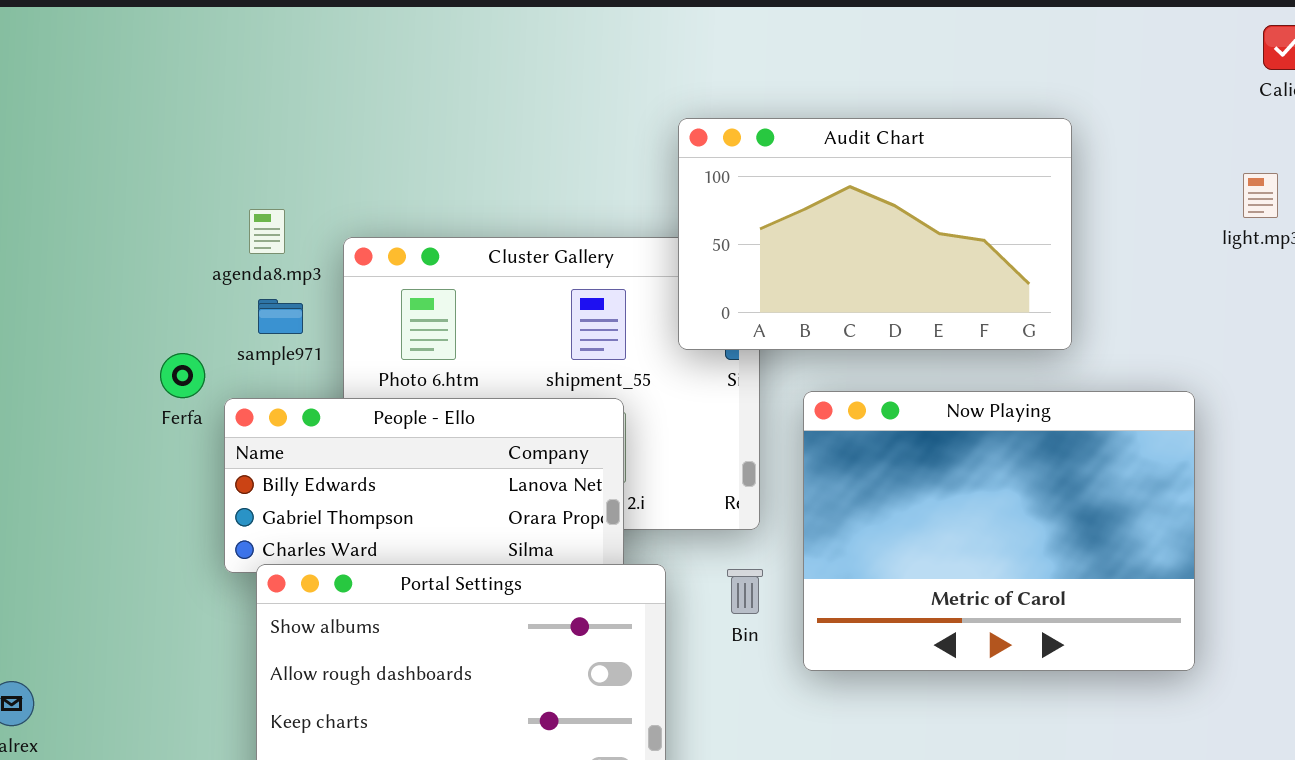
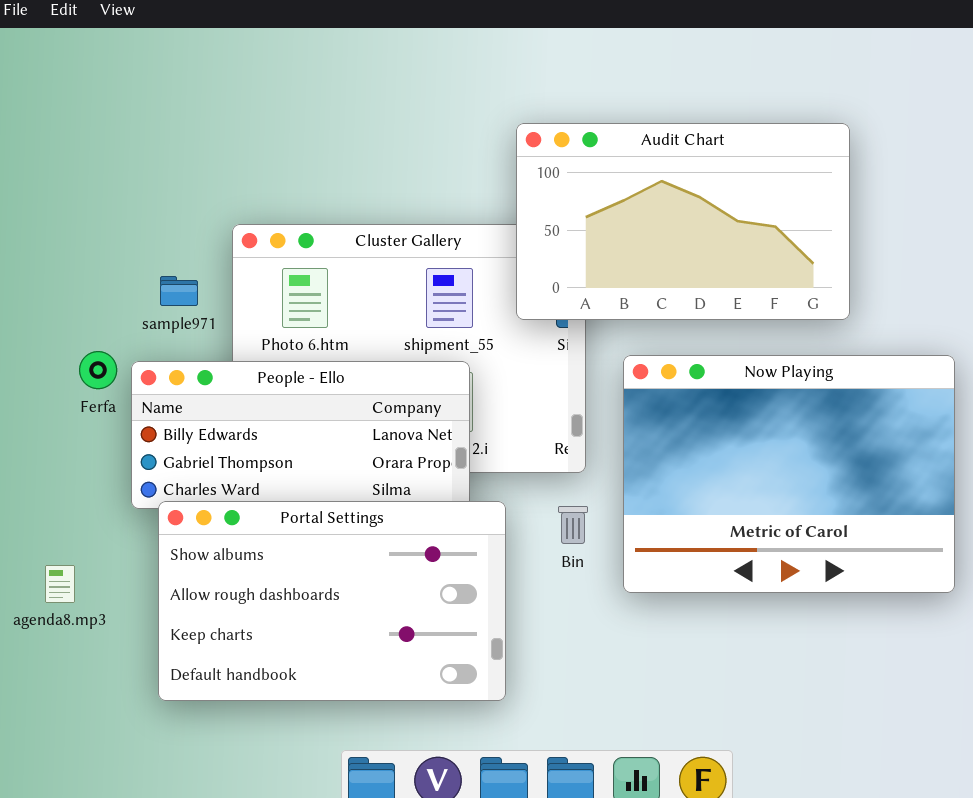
agenda8.mp3: [249,209,285,254] -> [45,565,75,603], moved
Ferfa: [160,353,205,398] -> [79,351,117,389], moved

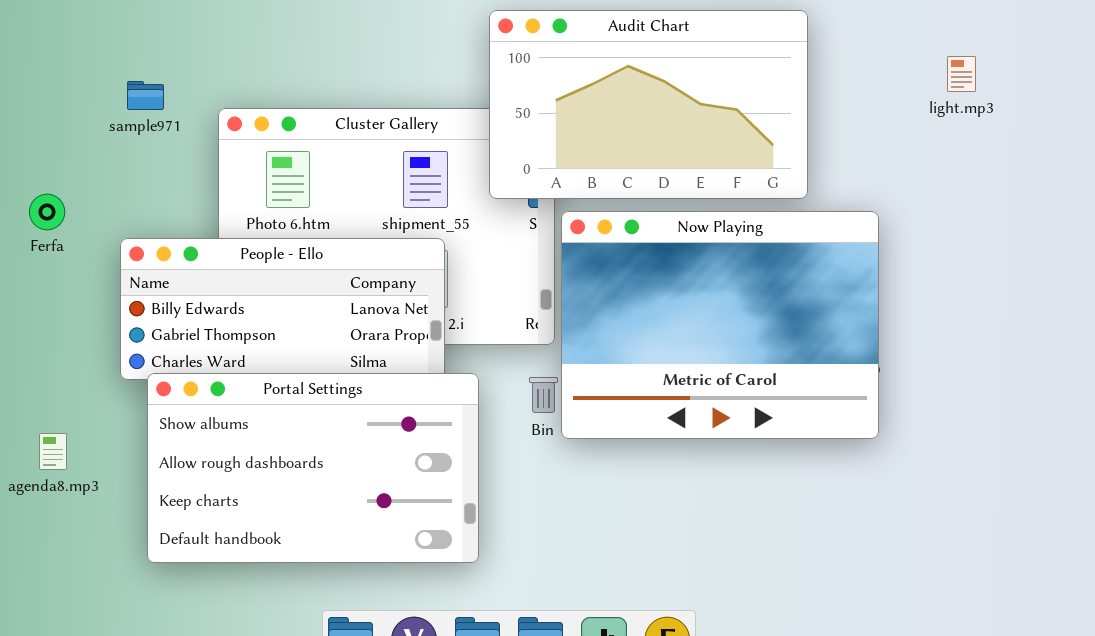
sample971: [160,276,198,306] -> [127,81,164,110], moved
Ferfa: [79,351,117,389] -> [29,194,65,230], moved
Now Playing: [623,355,955,593] -> [561,211,879,439], moved

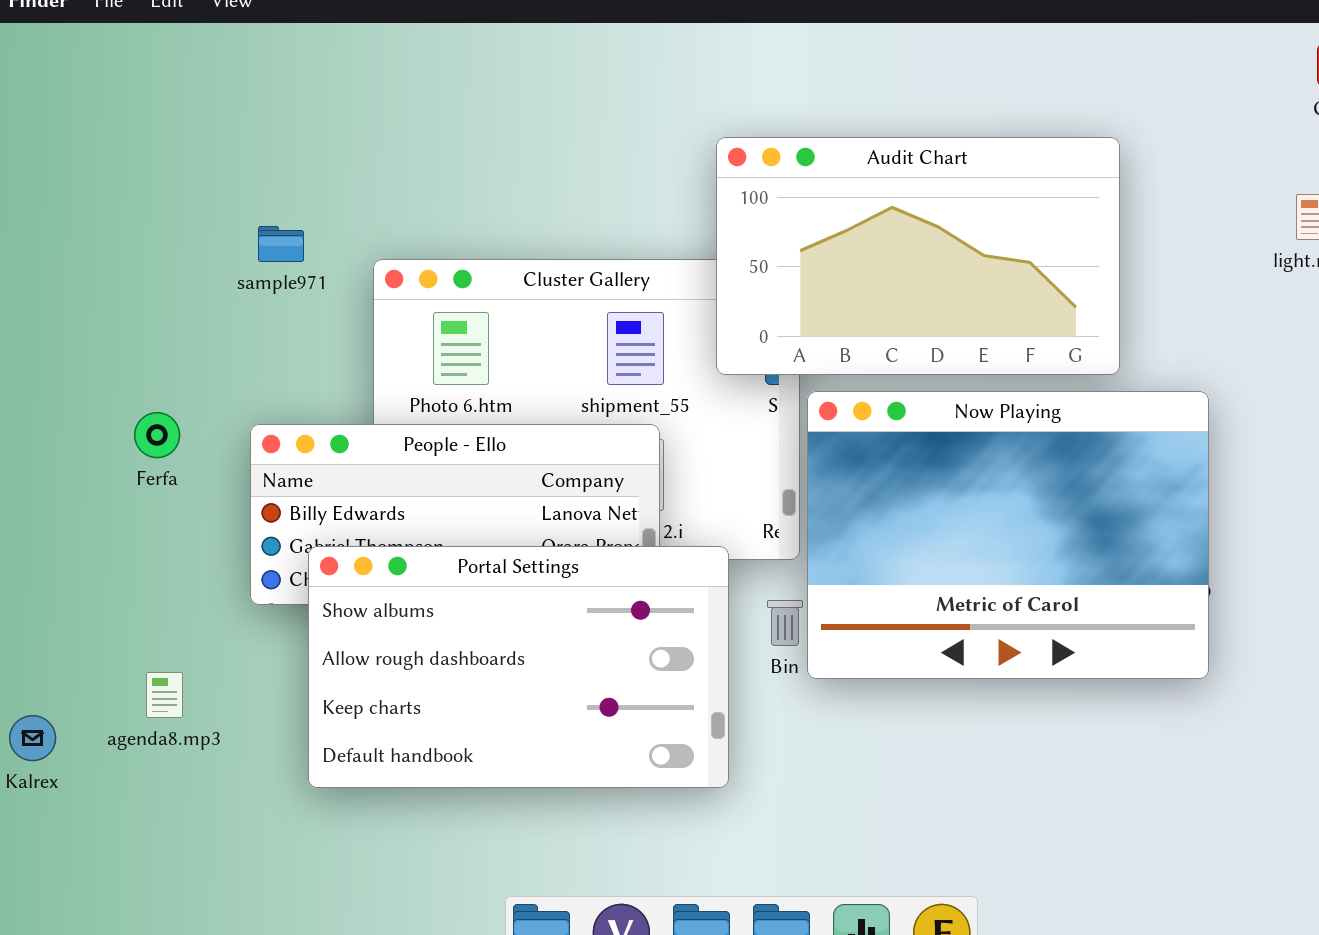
Ferfa: [29,194,65,230] -> [134,412,180,458], moved
Portal Settings: [147,373,479,563] -> [308,546,729,788], moved

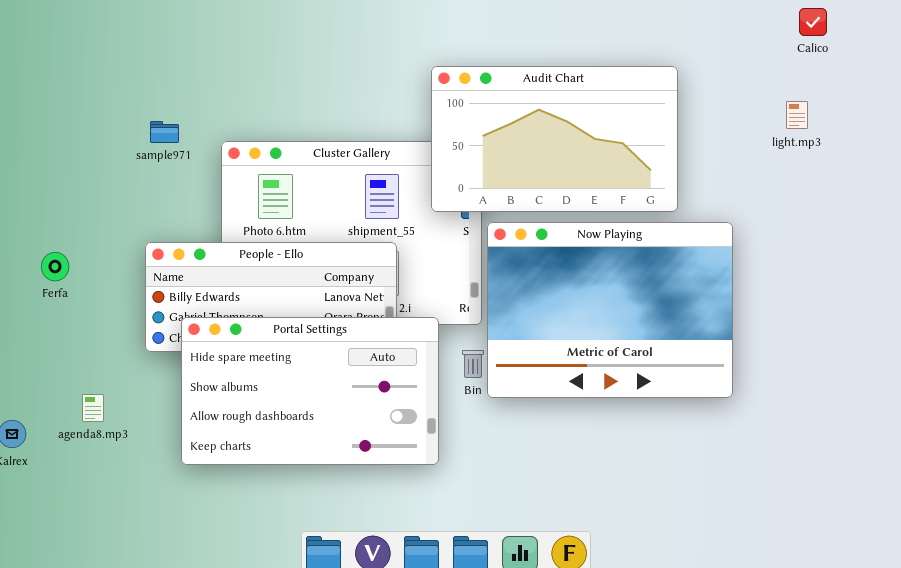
Ferfa: [134,412,180,458] -> [41,252,69,281], moved
Portal Settings: [308,546,729,788] -> [181,317,439,465], scrolled up 1 row

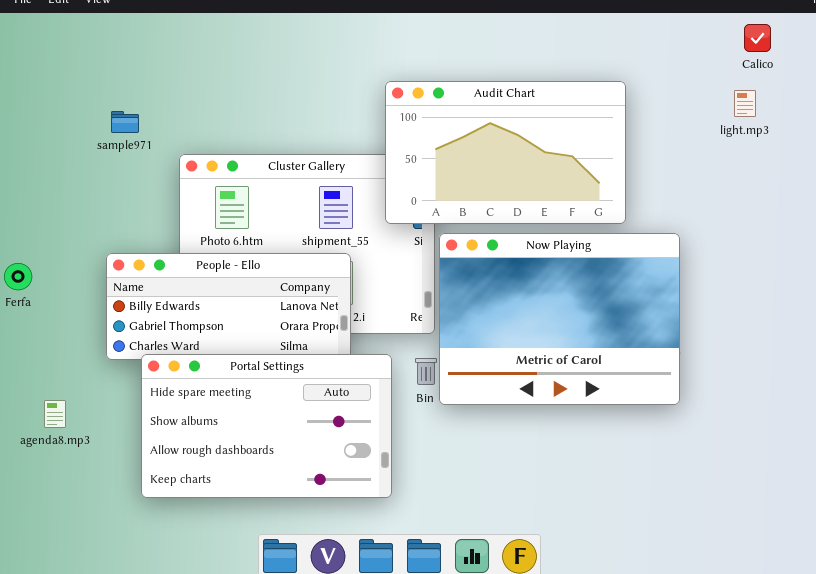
light.mp3: [786,101,808,129] -> [734,90,756,117], moved
sample971: [150,121,179,143] -> [111,111,139,133], moved
Portal Settings: [181,317,439,465] -> [141,354,392,498], moved

